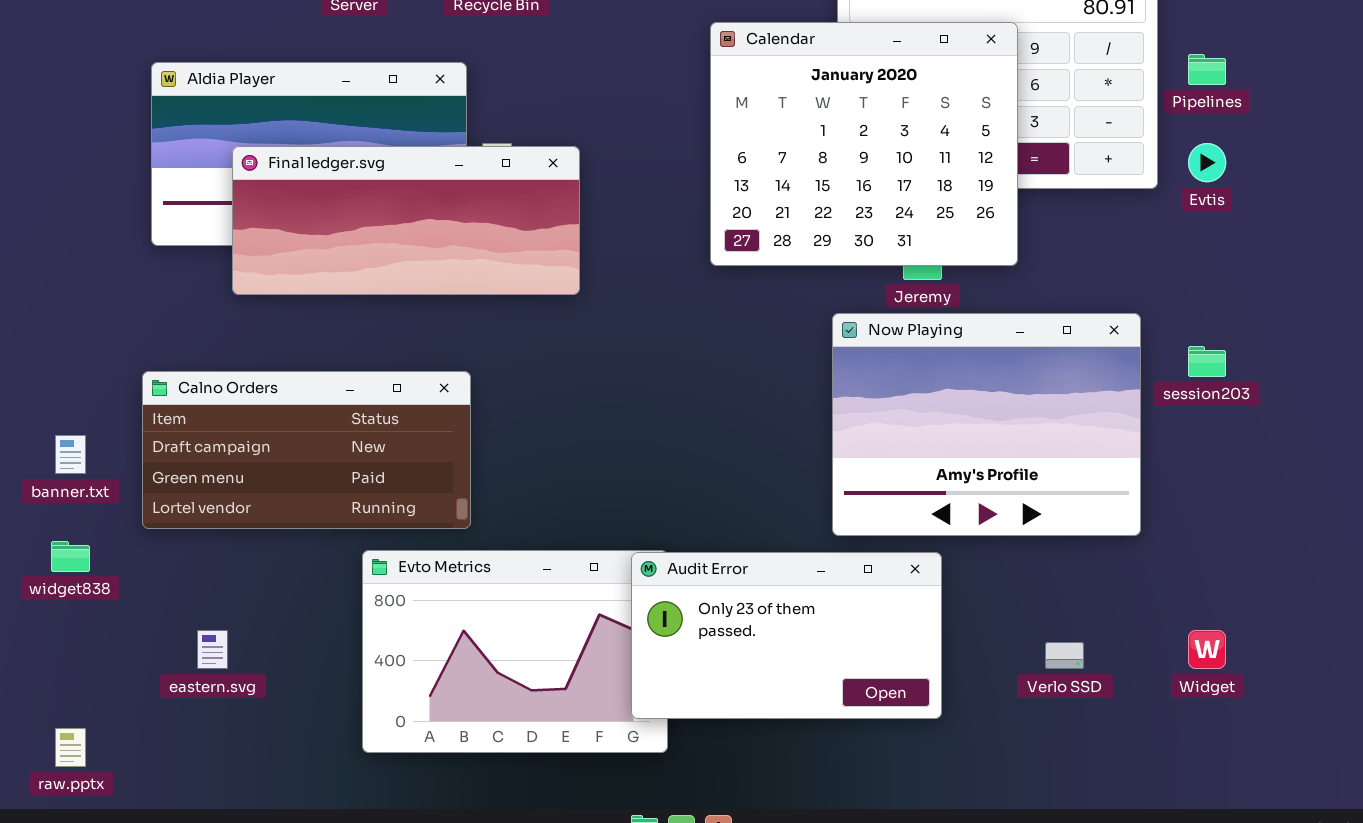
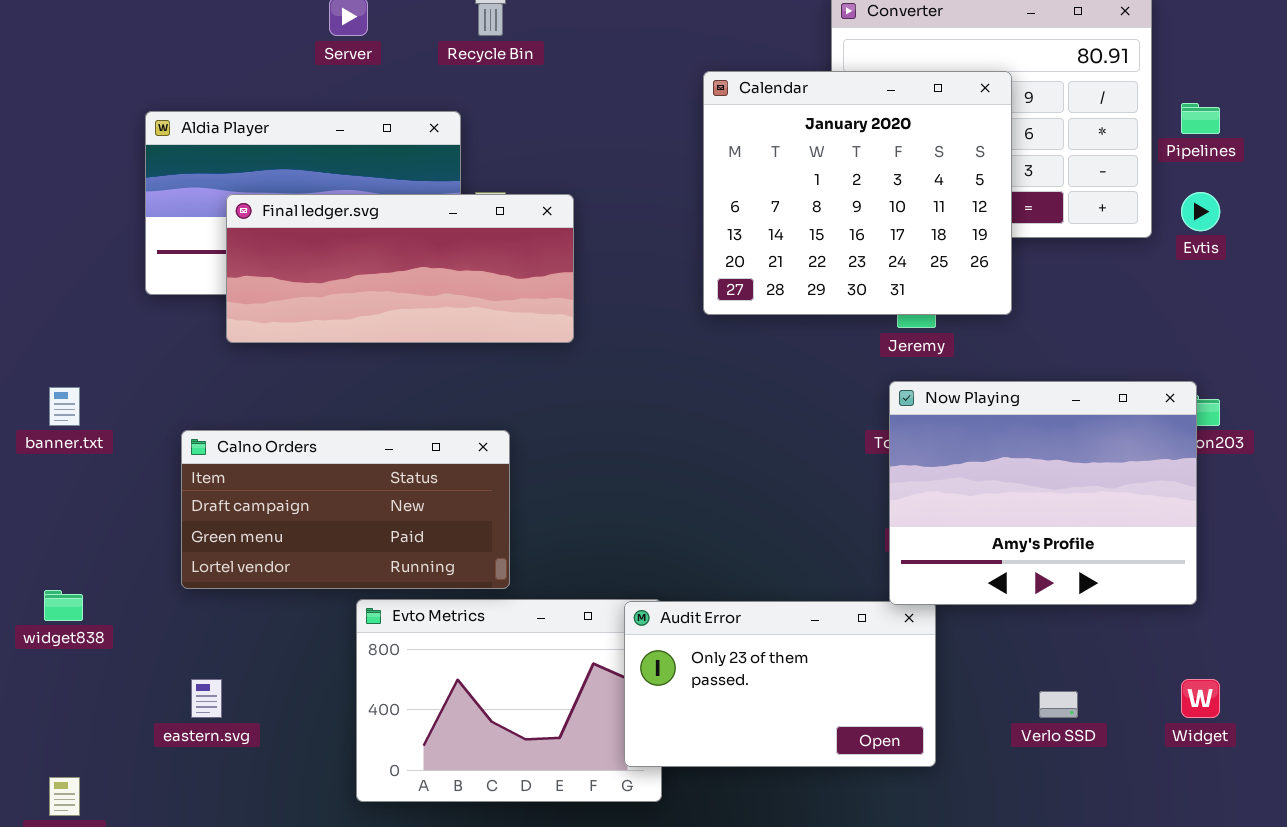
Now Playing: [832,313,1141,536] -> [889,381,1197,605], moved
Calno Orders: [142,371,471,529] -> [181,430,510,589], moved
banner.txt: [55,435,86,474] -> [49,387,80,426], moved

